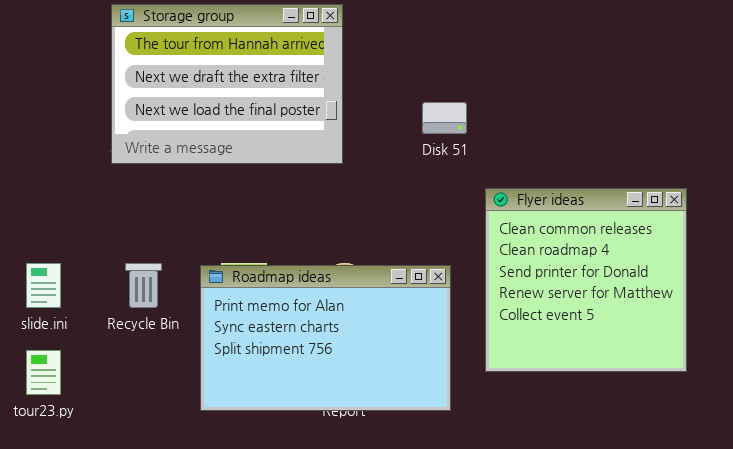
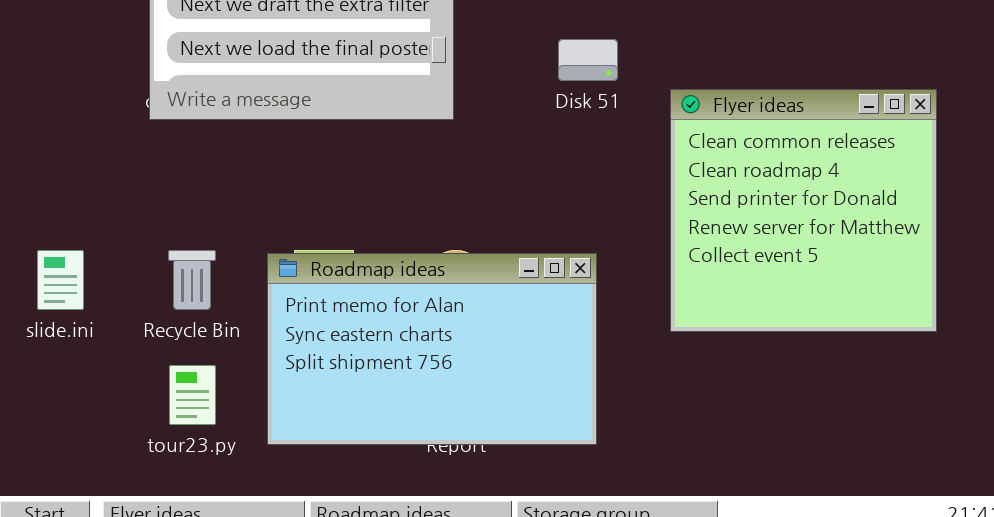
Flyer ideas: [485,188,687,372] -> [670,89,937,332], moved
tour23.py: [26,350,61,395] -> [169,365,216,425], moved

